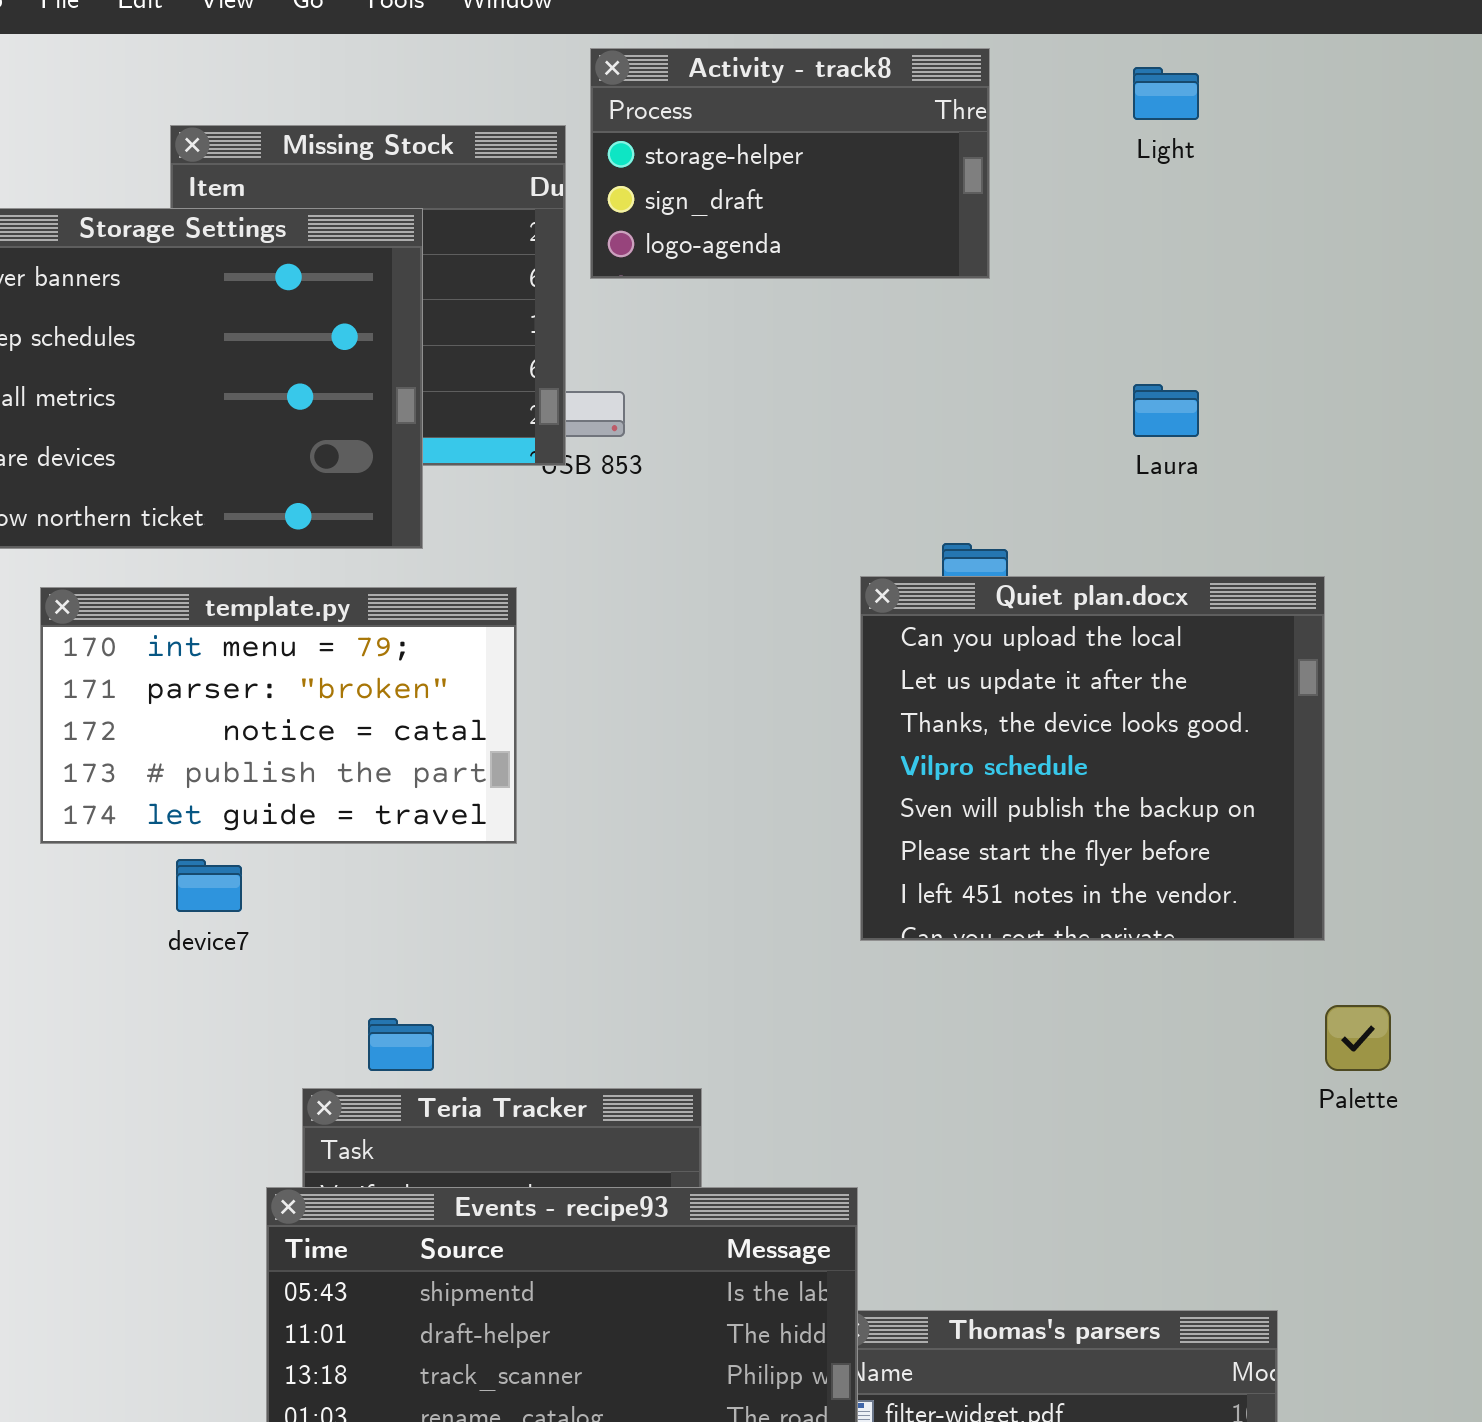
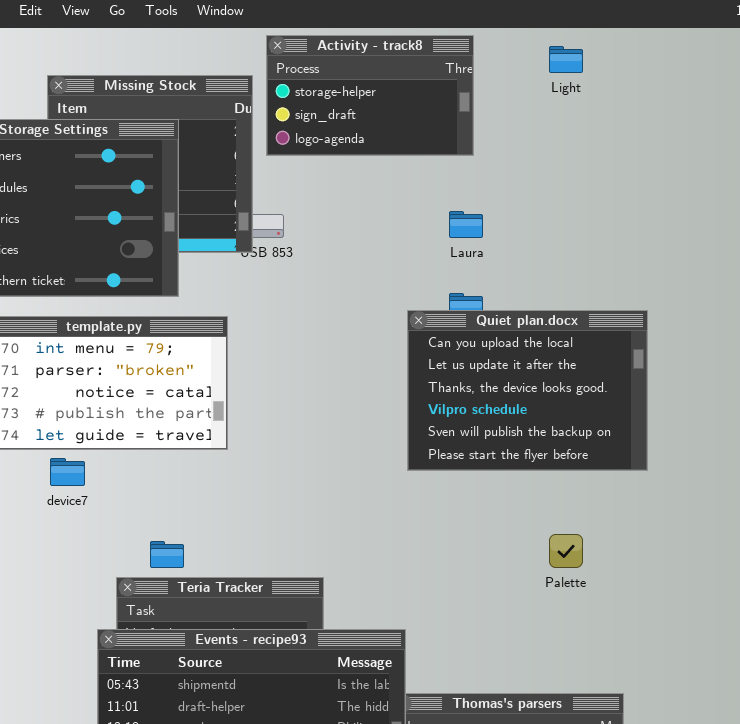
Laura: [1133,384,1199,437] -> [449,211,483,238], moved
Quiet plan.docx: [860,576,1325,941] -> [407,310,648,471], resized
Palette: [1325,1005,1391,1071] -> [549,534,583,568], moved

